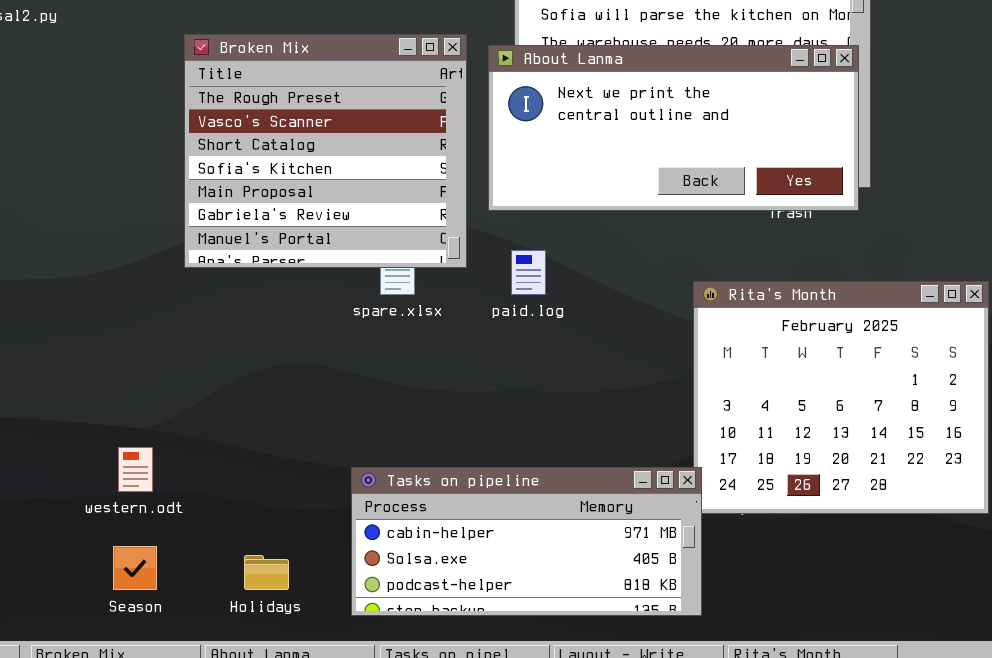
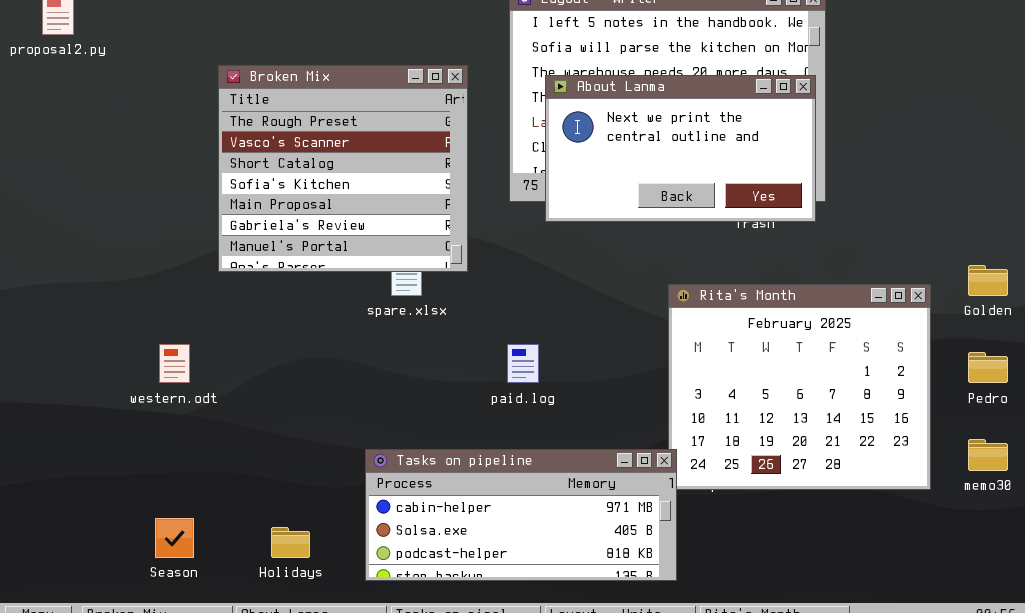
About Lanma: [488,45,859,211] -> [545,75,816,222], resized
paid.log: [511,250,546,295] -> [507,344,539,383], moved
western.odt: [118,447,153,492] -> [159,344,190,383], moved

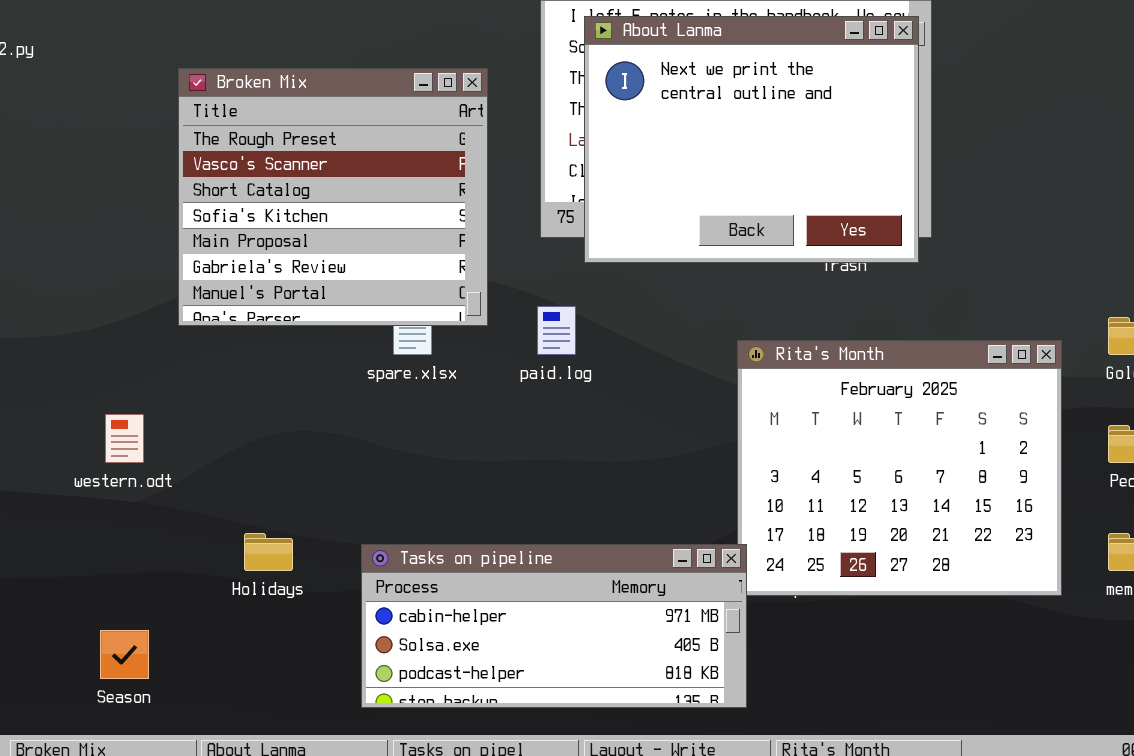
About Lanma: [545,75,816,222] -> [584,16,919,263], resized
paid.log: [507,344,539,383] -> [537,306,576,355], moved
Holidays: [271,527,310,558] -> [244,533,293,571], moved

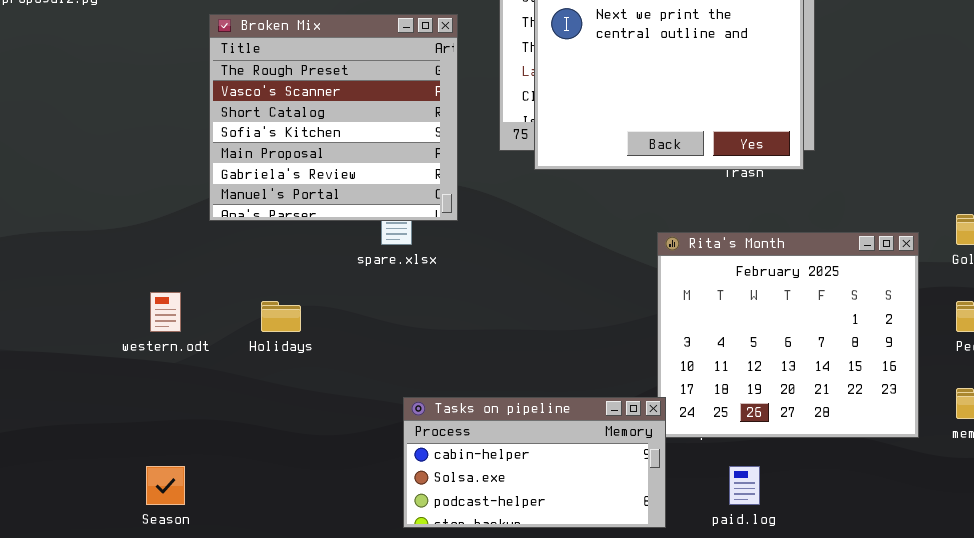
paid.log: [537,306,576,355] -> [729,466,760,505], moved
Holidays: [244,533,293,571] -> [261,301,301,332], moved
Tasks on pipeline: [361,544,747,708] -> [403,397,666,528], resized

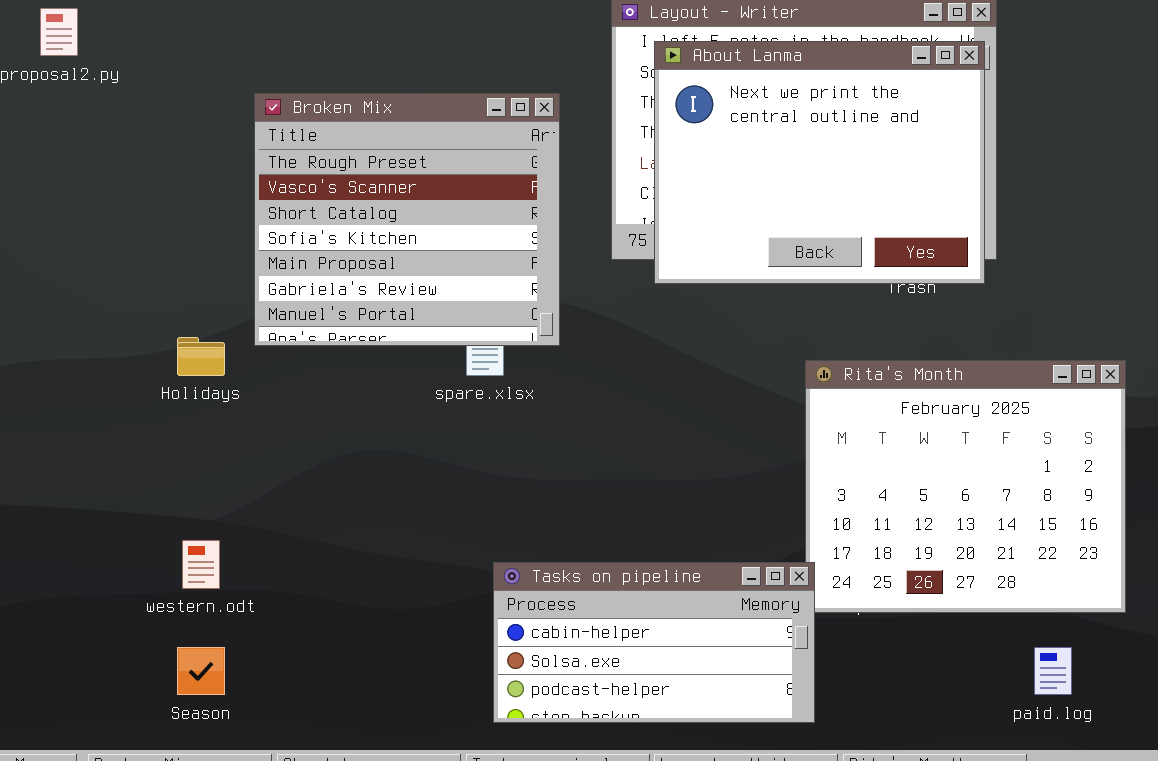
western.odt: [150,292,181,332] -> [182,540,220,589], moved
Holidays: [261,301,301,332] -> [177,337,225,376], moved
paid.log: [729,466,760,505] -> [1034,647,1072,695], moved

